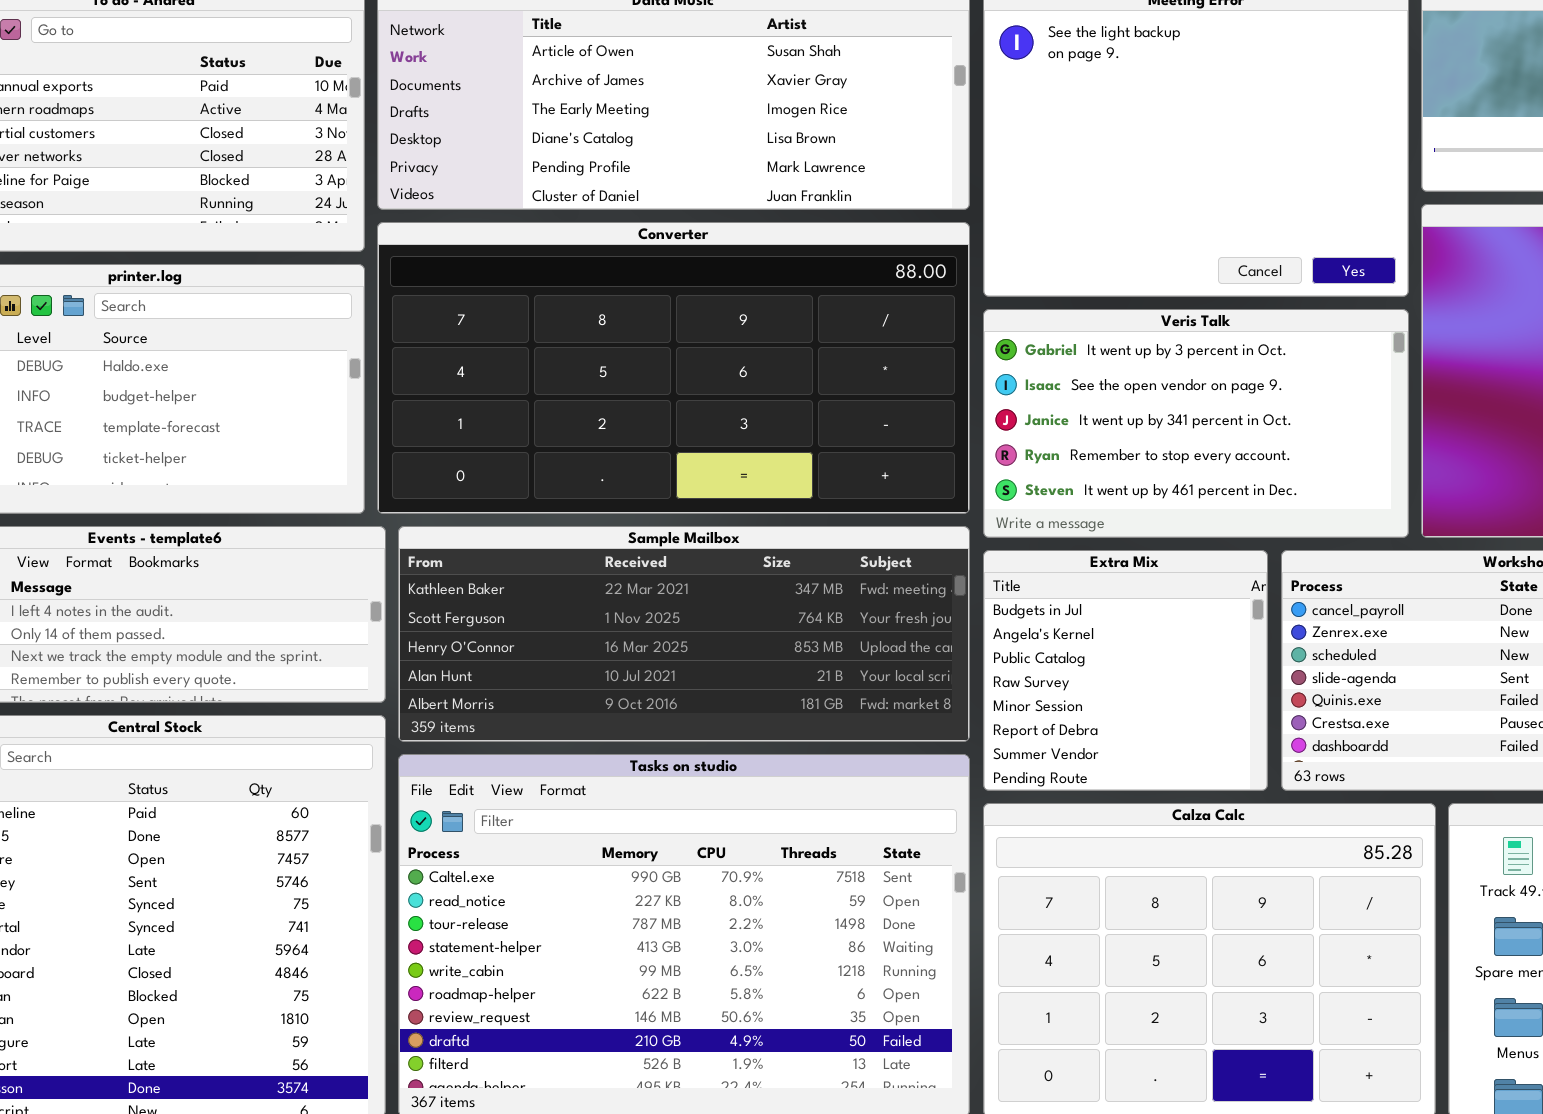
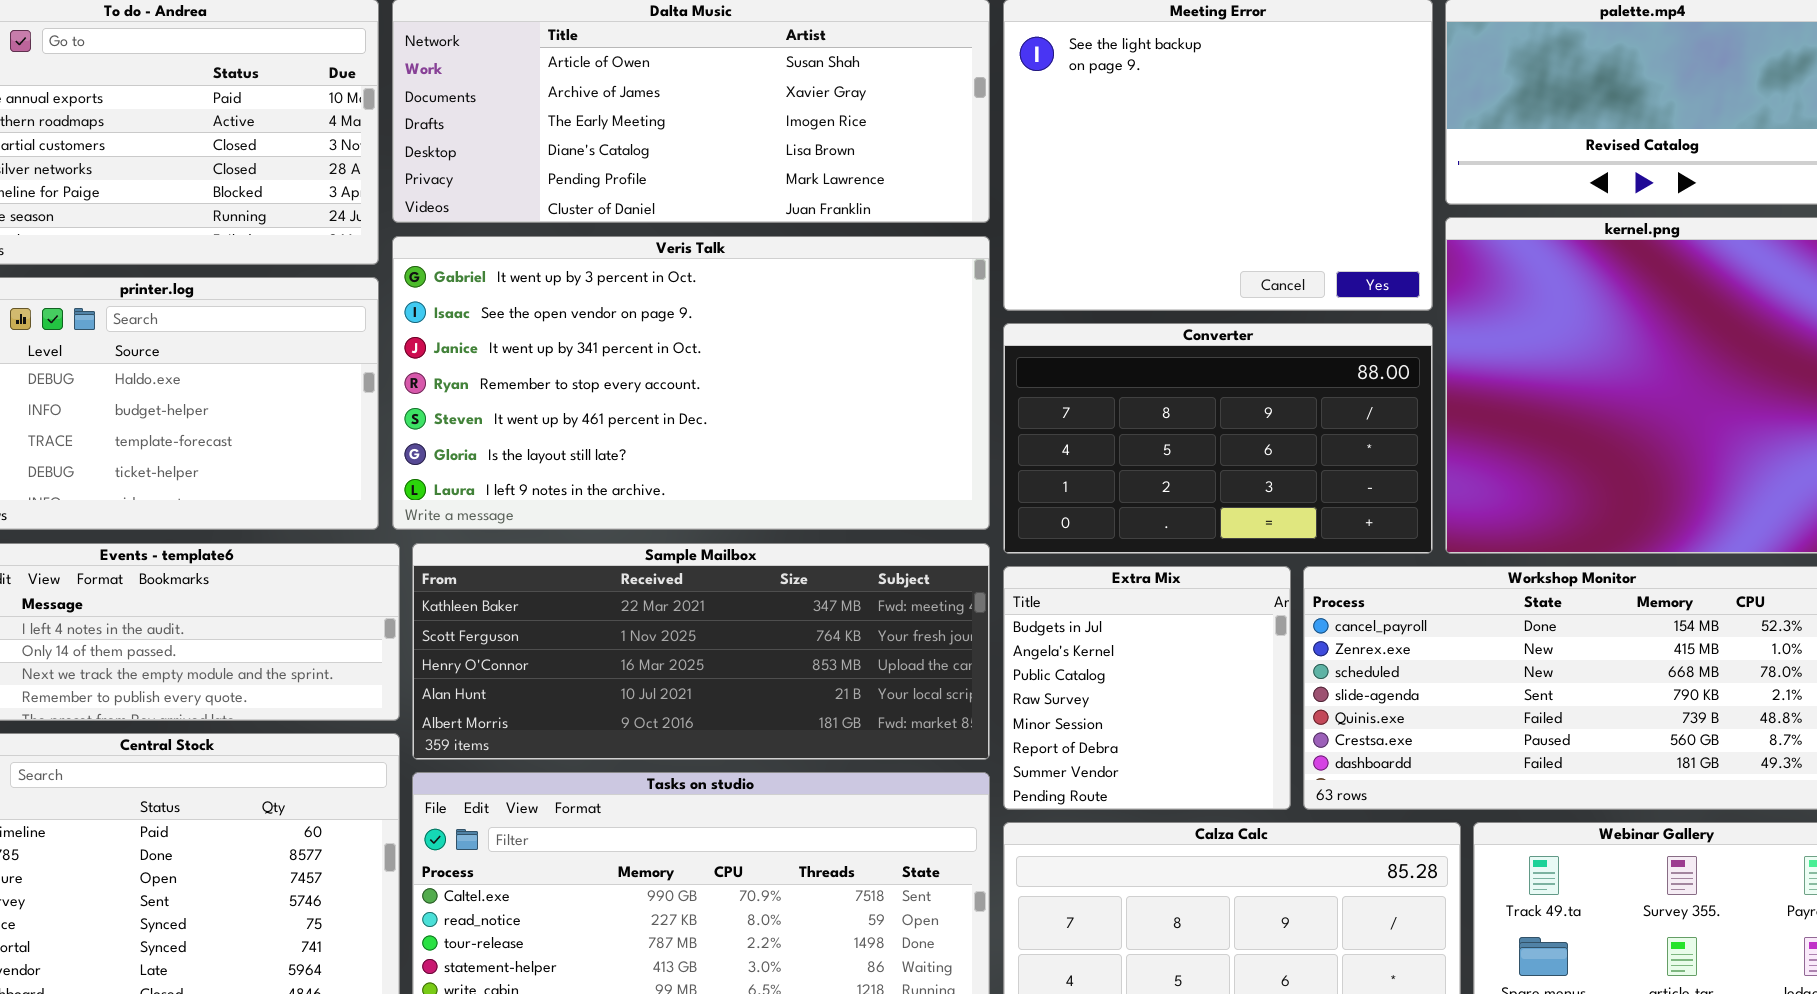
Converter: [377,222,970,514] -> [1003,323,1433,554], moved, resized
Veris Talk: [983,309,1409,538] -> [392,236,990,530], moved, resized

